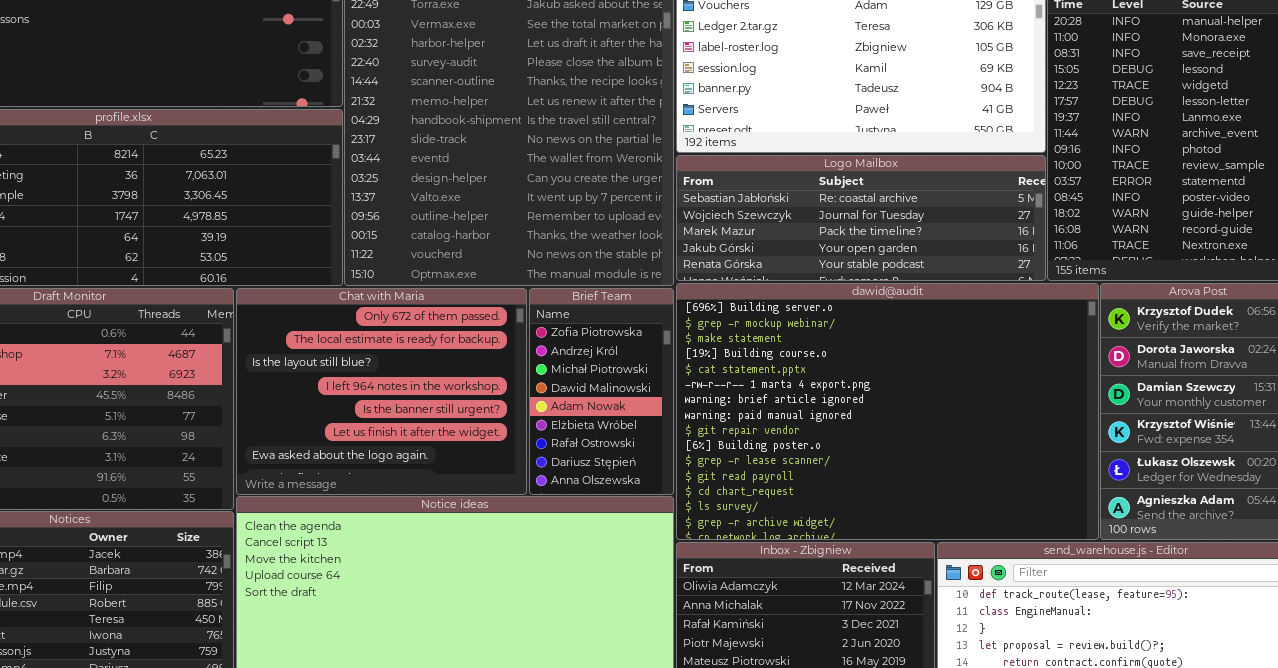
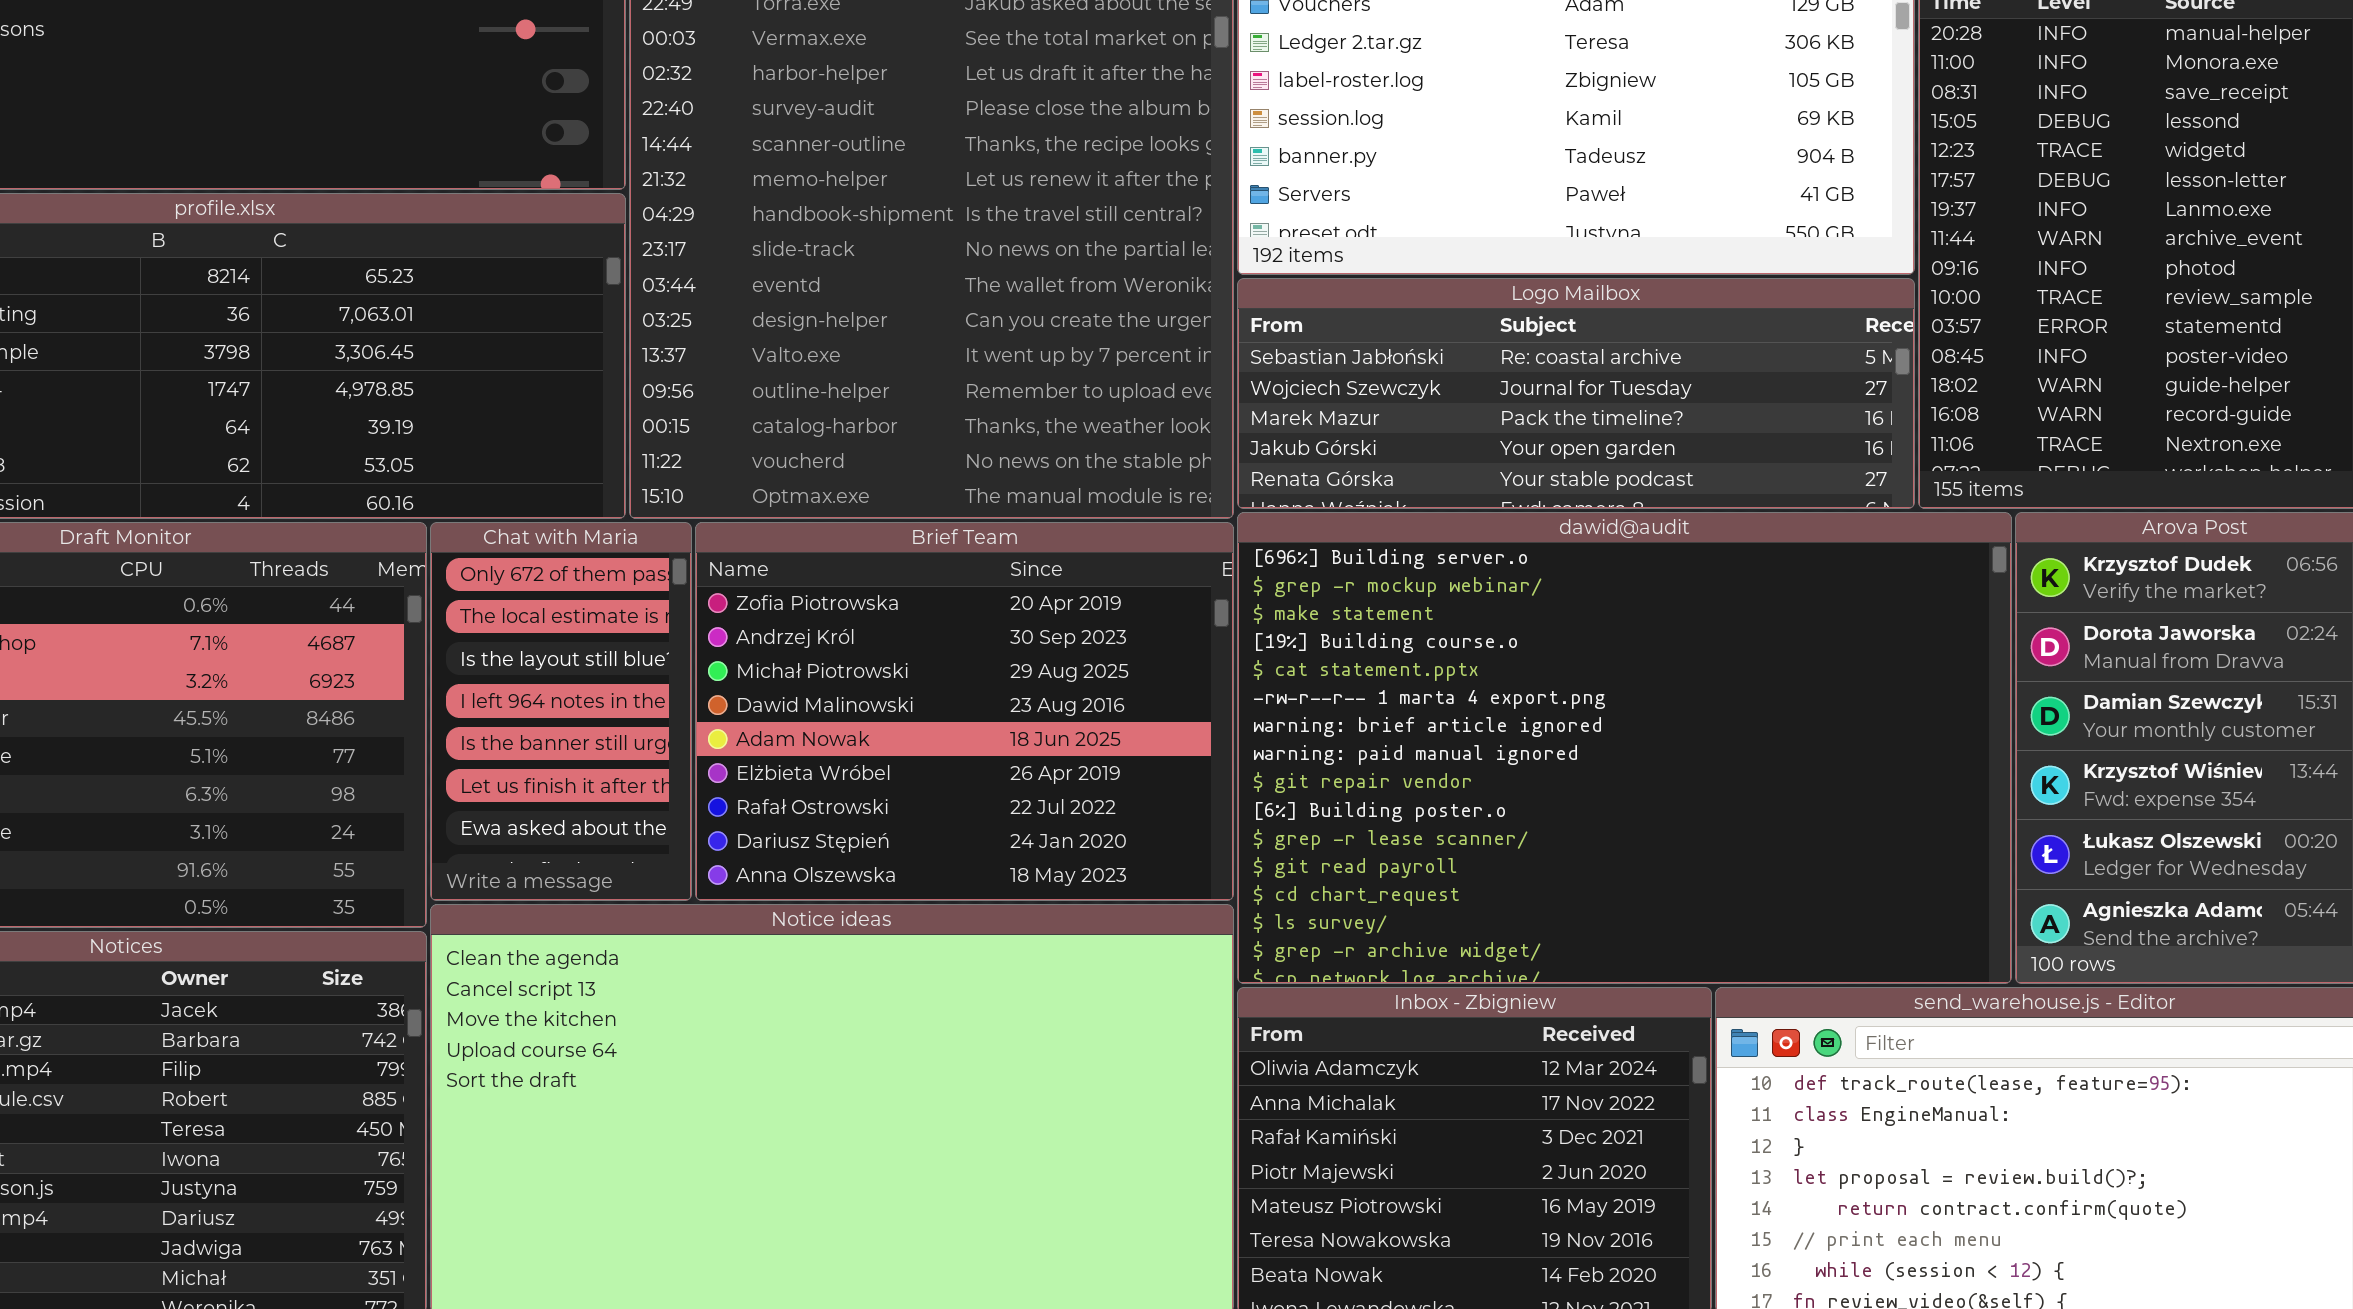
Chat with Maria: [236,288,527,495] -> [430,522,692,901], resized
Brief Team: [529,288,674,495] -> [695,522,1234,901], resized

